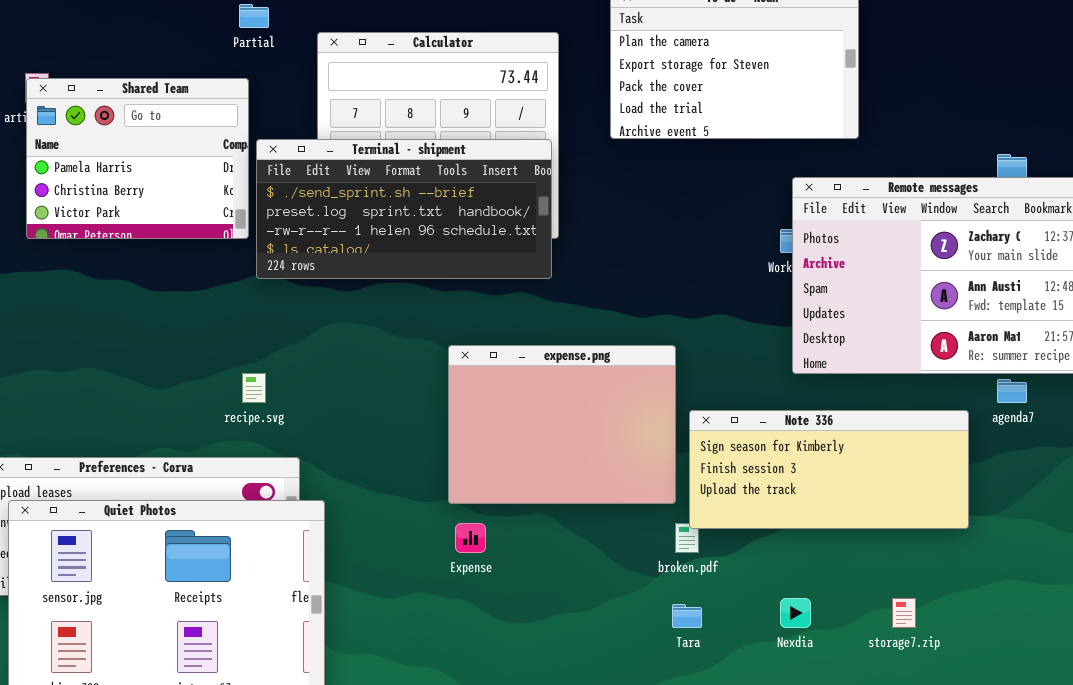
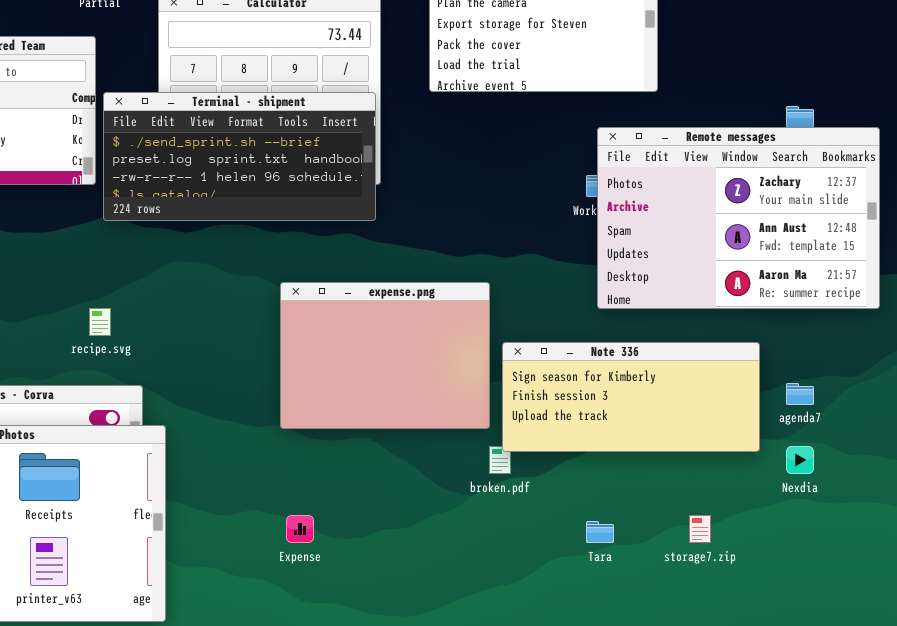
agenda7: [997,379,1027,403] -> [786,383,814,405], moved
Expense: [455,523,486,553] -> [286,515,314,543], moved
Nexdia: [780,598,811,628] -> [786,446,814,474], moved
Tara: [672,604,702,628] -> [586,521,614,543], moved

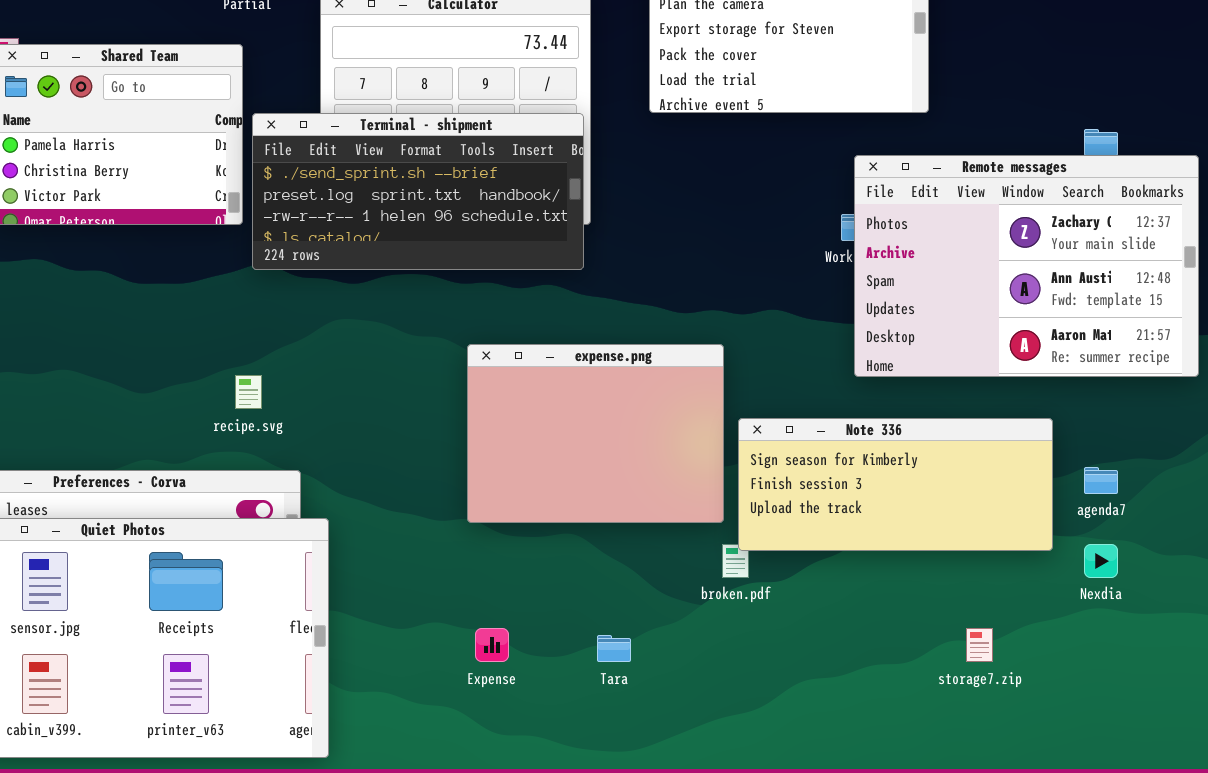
Tara: [586,521,614,543] -> [597,635,631,662], moved

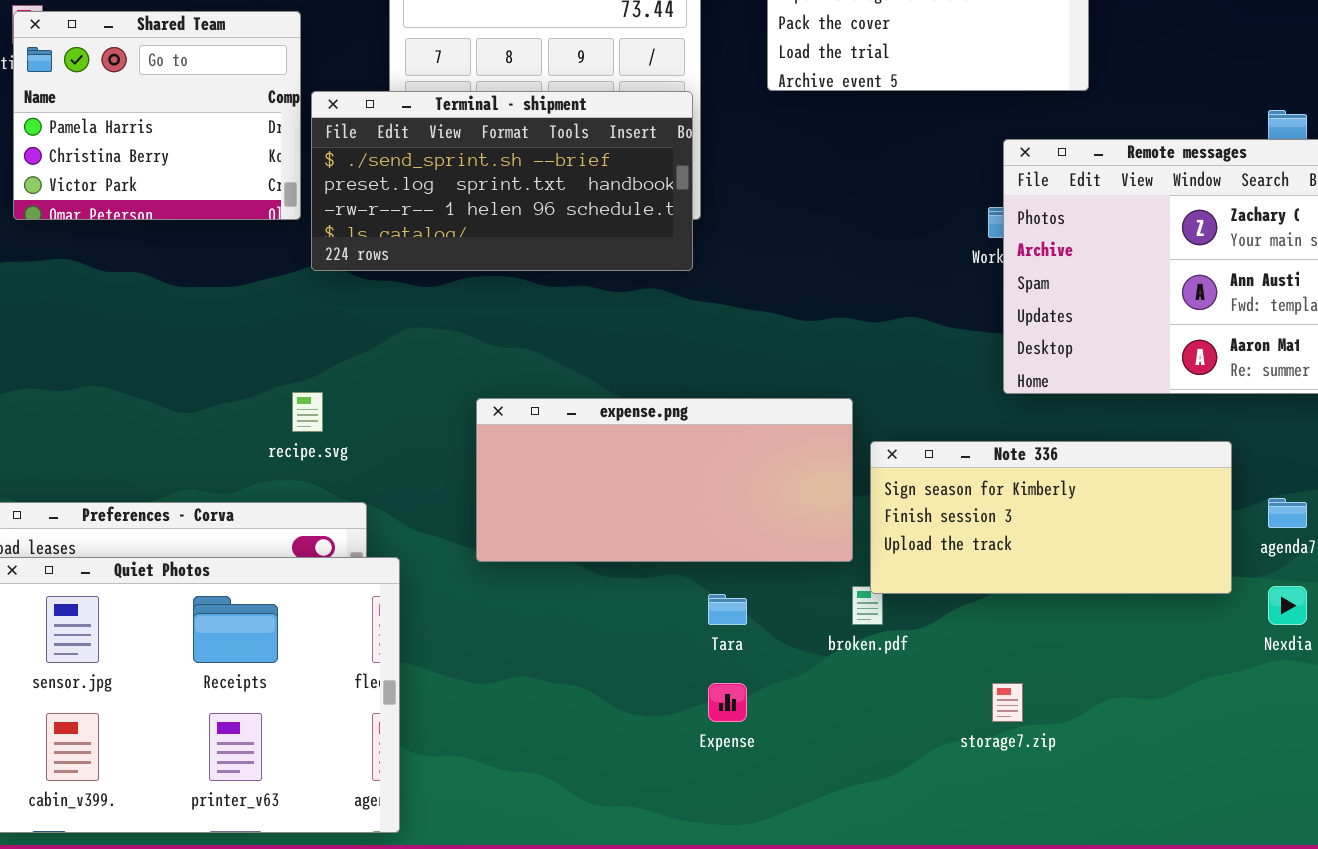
expense.png: [467,344,724,523] -> [476,398,853,562], resized
Expense: [475,628,509,662] -> [708,683,747,722], moved
storage7.zip: [966,628,993,662] -> [992,683,1023,722], moved
Tara: [597,635,631,662] -> [708,594,747,625], moved

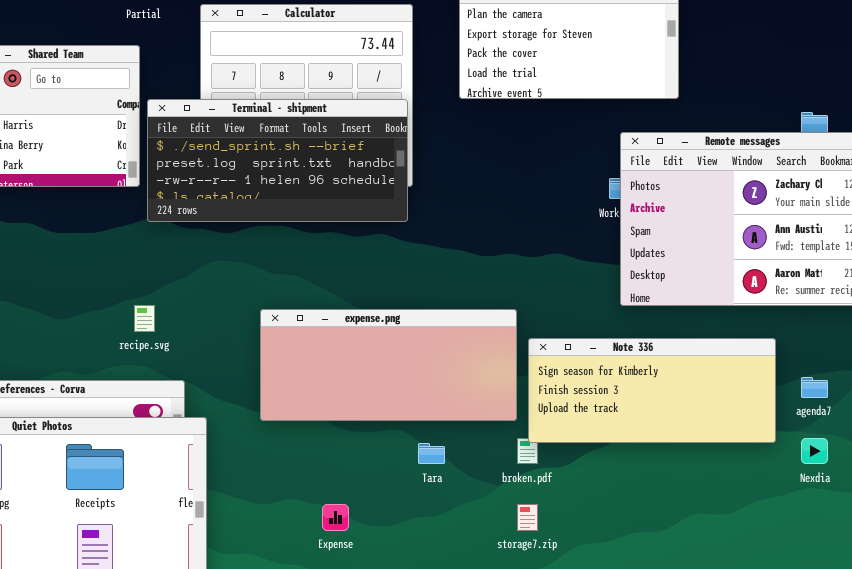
Expense: [708,683,747,722] -> [322,504,349,531], moved
storage7.zip: [992,683,1023,722] -> [517,504,538,531], moved

